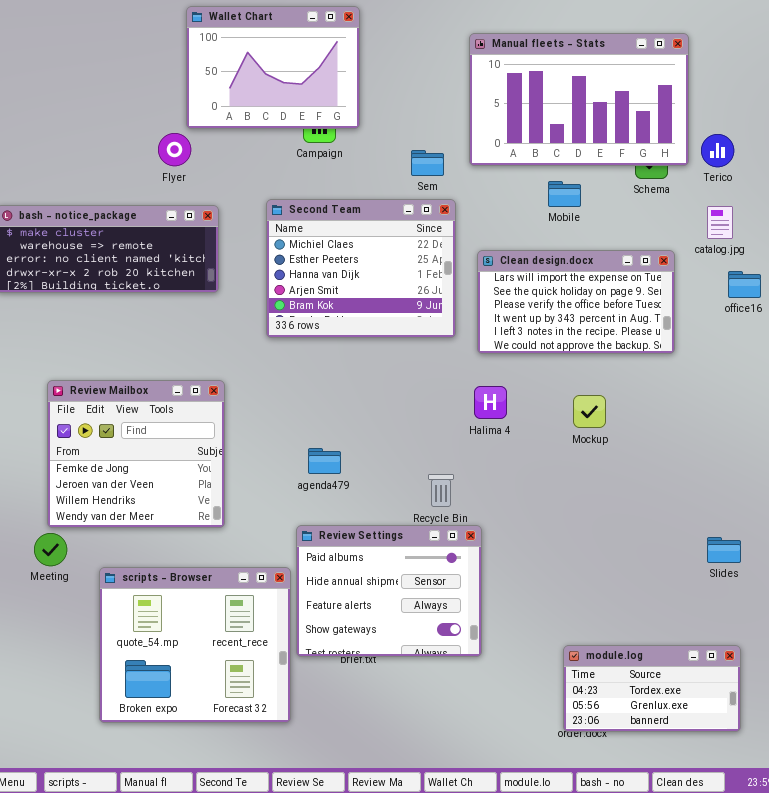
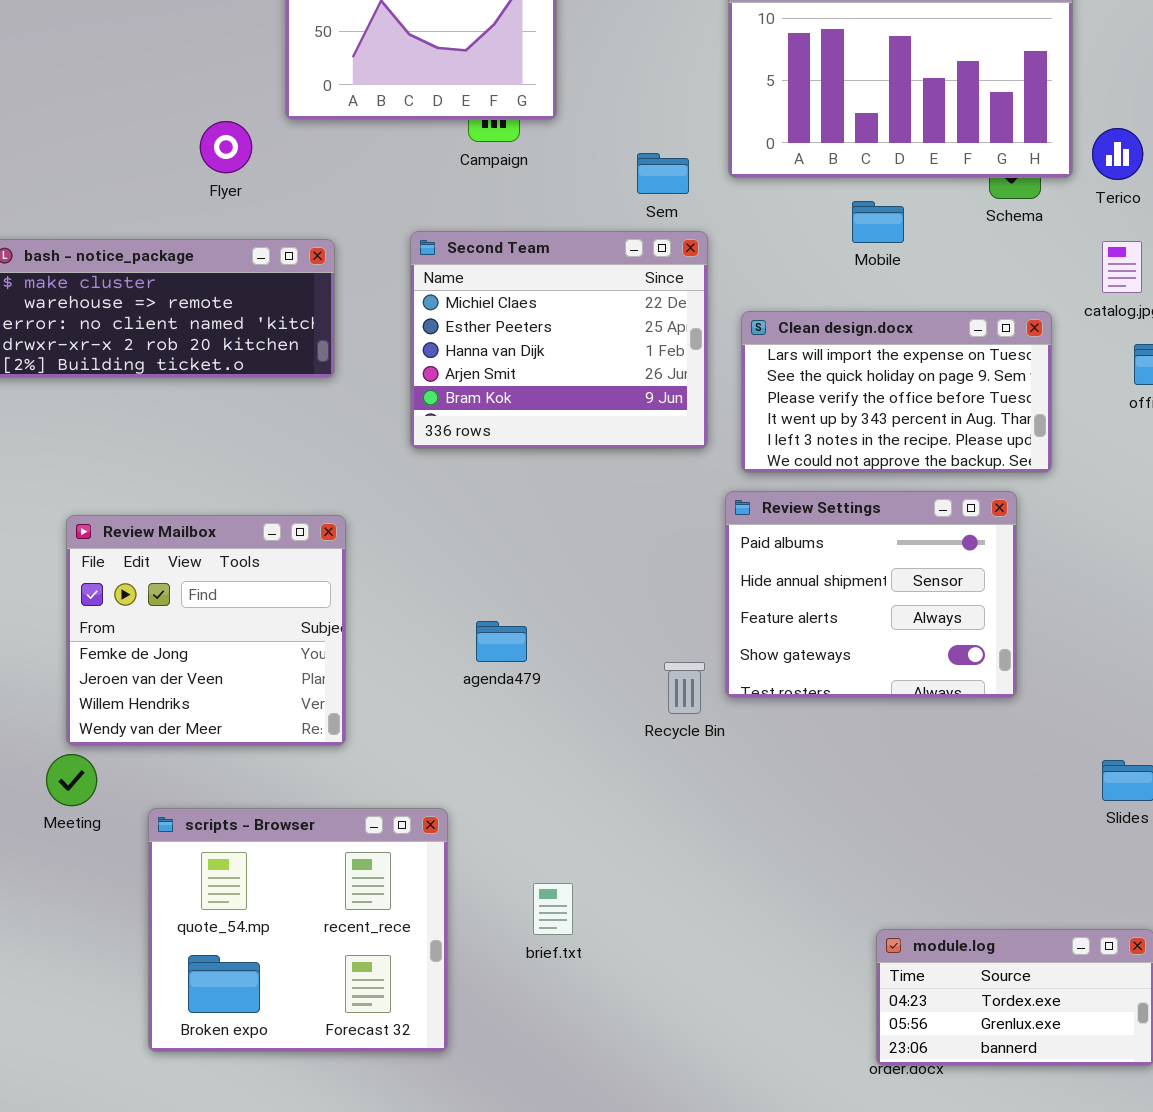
Flyer: [158,133,191,166] -> [200,121,252,173], moved
Review Settings: [296,525,482,657] -> [725,491,1017,698], moved

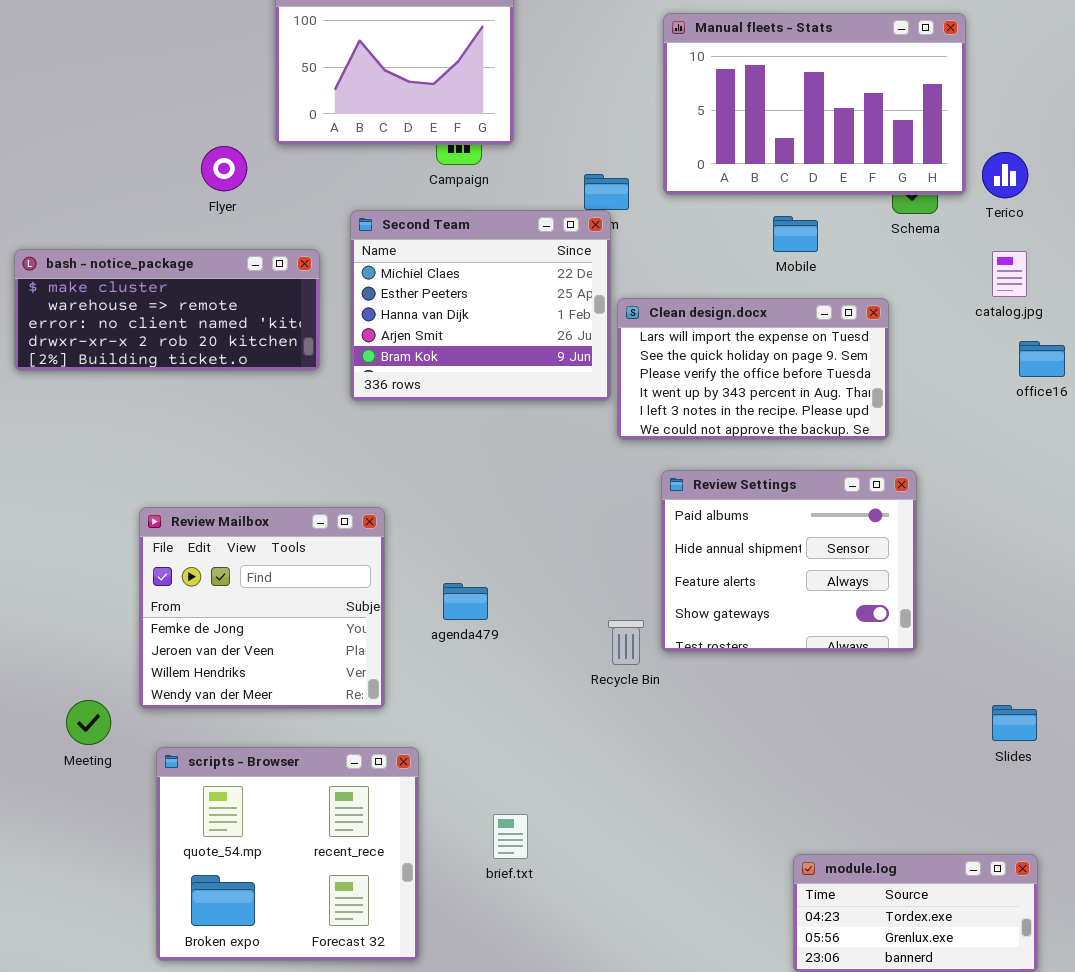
Second Team: [410,231,708,449] -> [350,210,611,401], moved
Clean design.docx: [741,311,1052,473] -> [617,298,889,440], moved
Review Mailbox: [66,515,346,746] -> [139,507,385,709], moved

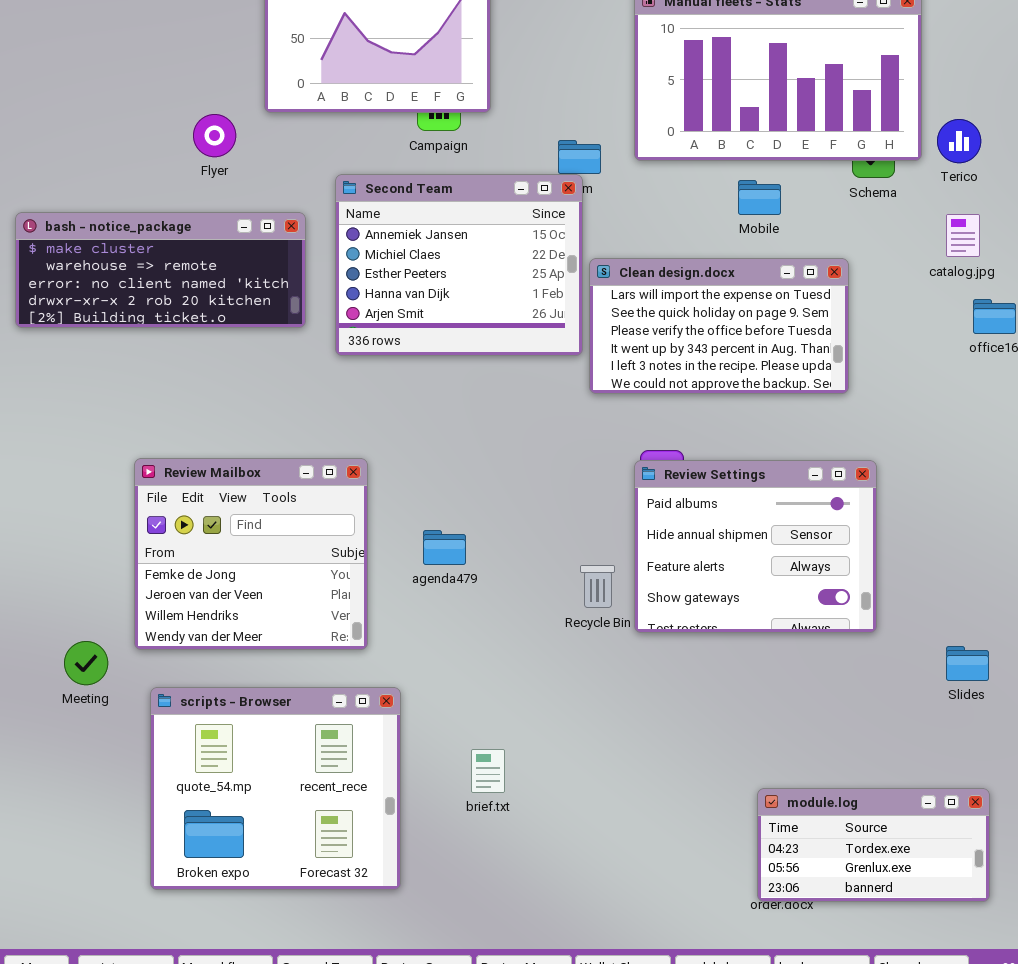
Second Team: [350,210,611,401] -> [335,174,583,356], scrolled up 1 row
Review Settings: [661,470,917,652] -> [634,460,877,633], moved

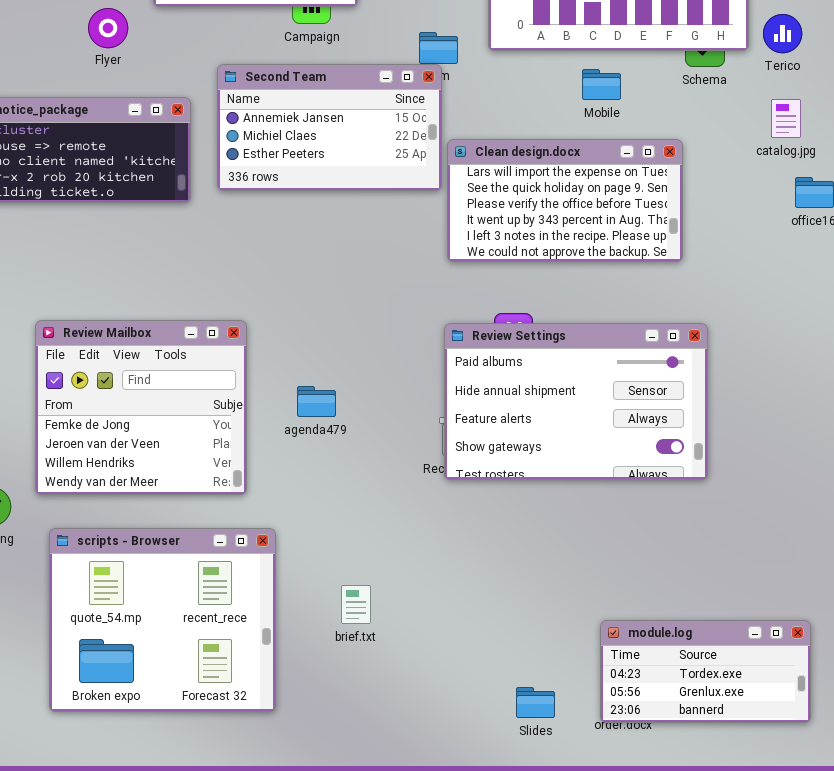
Second Team: [335,174,583,356] -> [217,64,442,191], resized
Review Settings: [634,460,877,633] -> [444,323,708,480], resized
Slides: [946,646,989,681] -> [516,687,555,718], moved

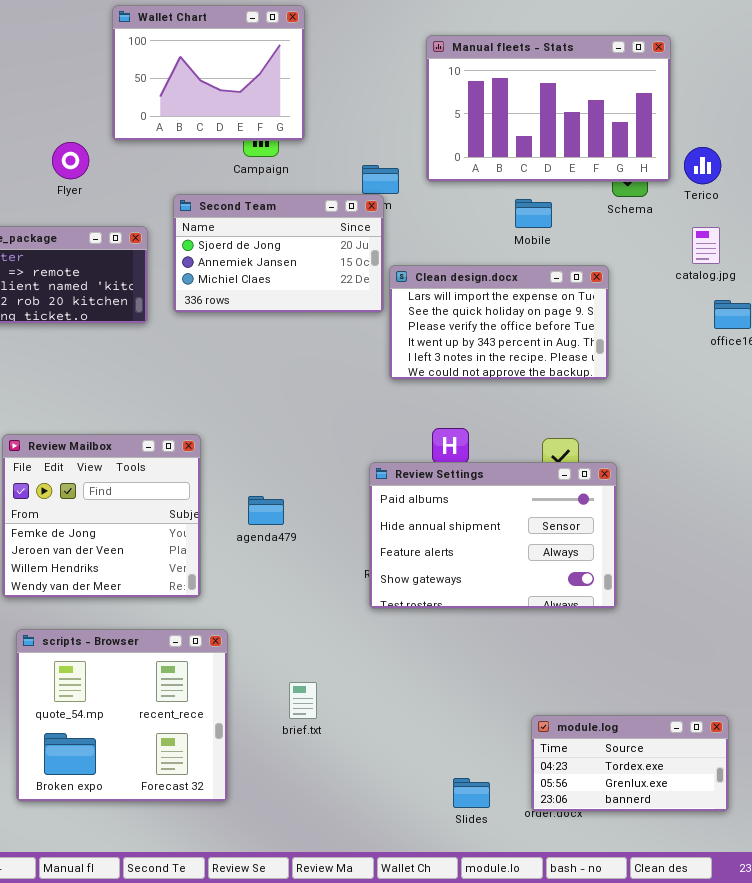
Second Team: [217,64,442,191] -> [173,194,384,313], scrolled up 1 row
Review Settings: [444,323,708,480] -> [369,462,617,609], moved

